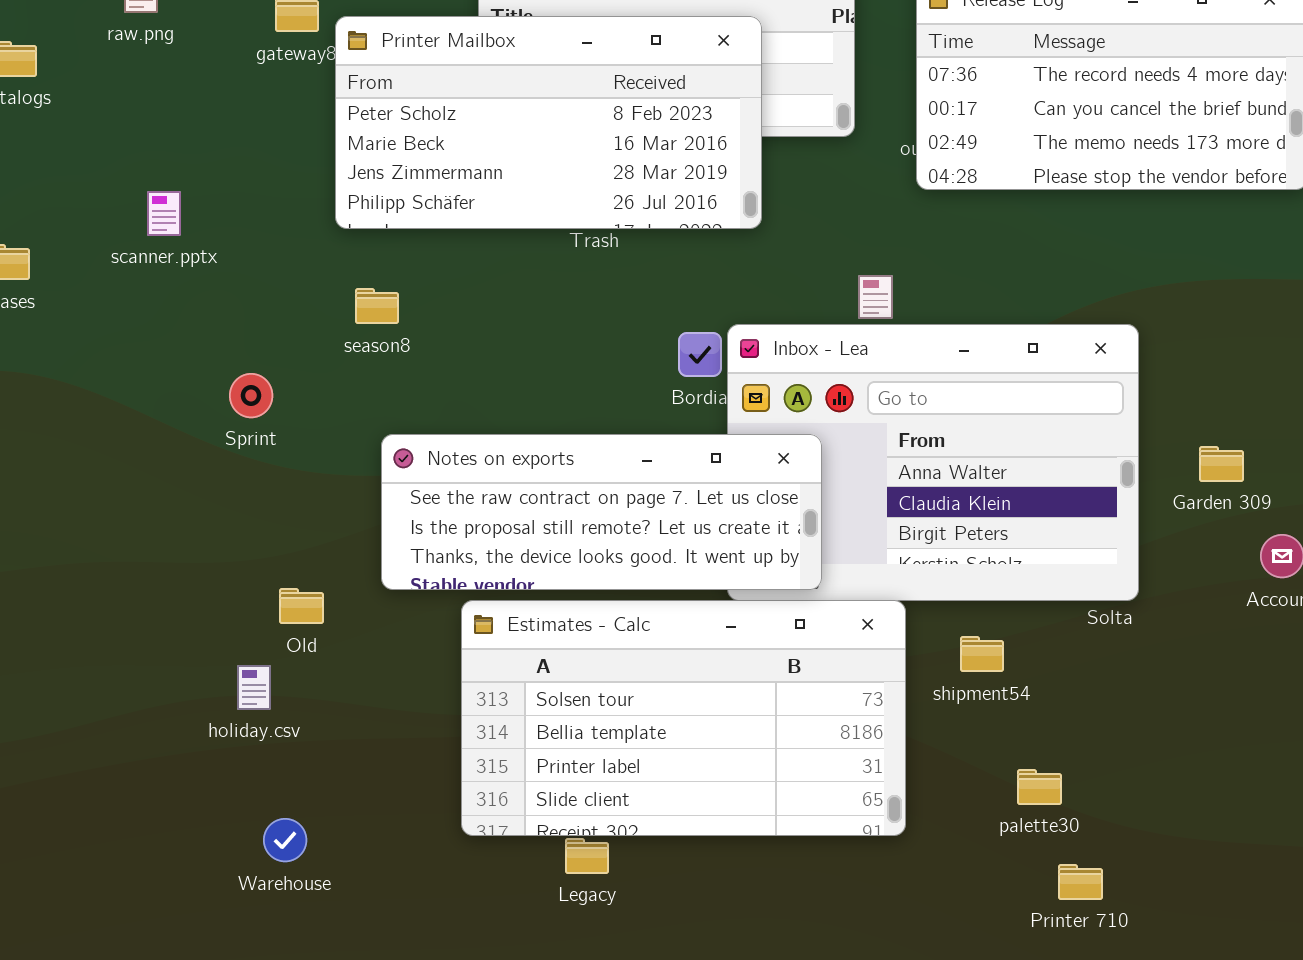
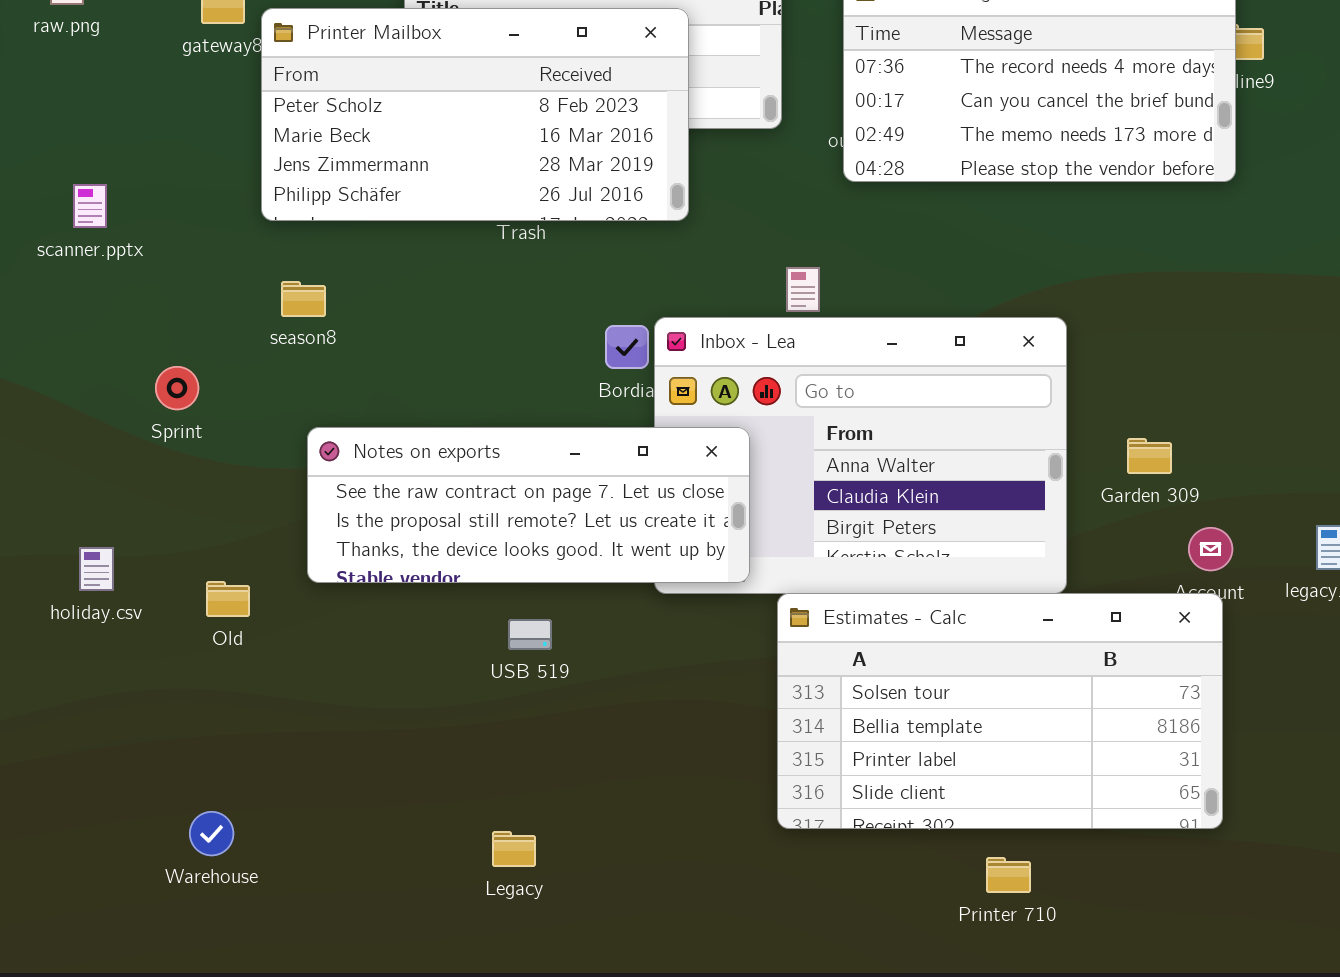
Estimates - Calc: [461,600,906,836] -> [777,593,1223,829], moved
holiday.csv: [237,665,271,710] -> [79,547,114,591], moved

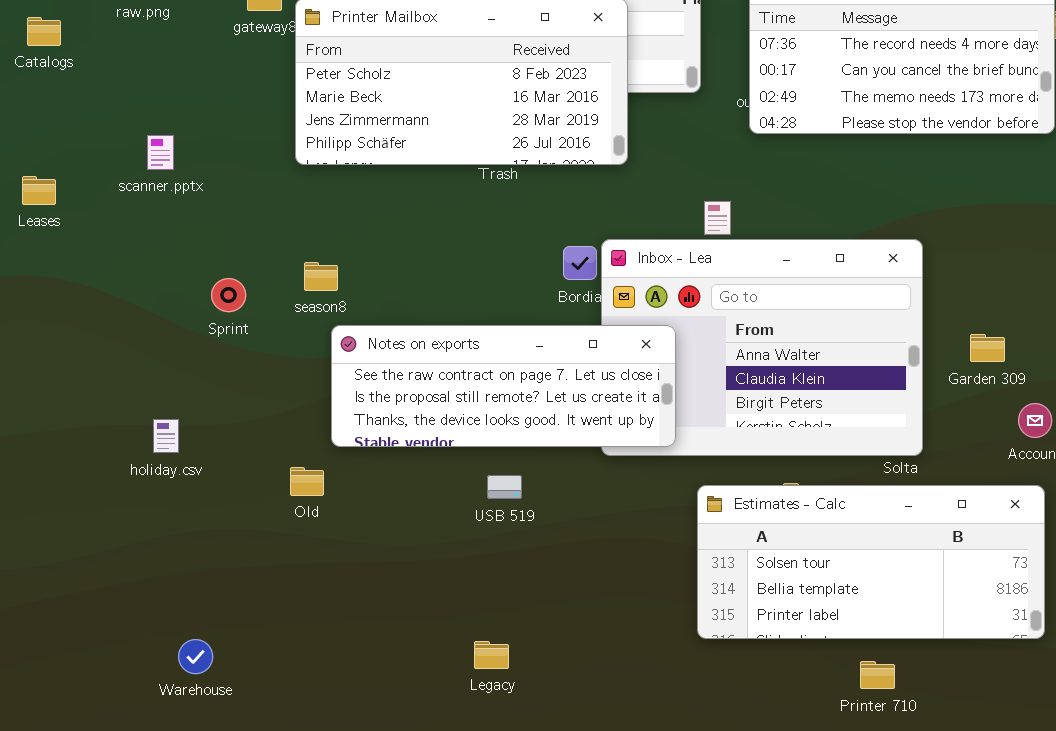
season8: [281,281,326,317] -> [304,262,338,291], moved
Old: [206,581,250,617] -> [290,467,324,496], moved
Estimates - Calc: [777,593,1223,829] -> [697,485,1045,639], resized
Warehouse: [189,811,234,856] -> [178,639,213,674], moved

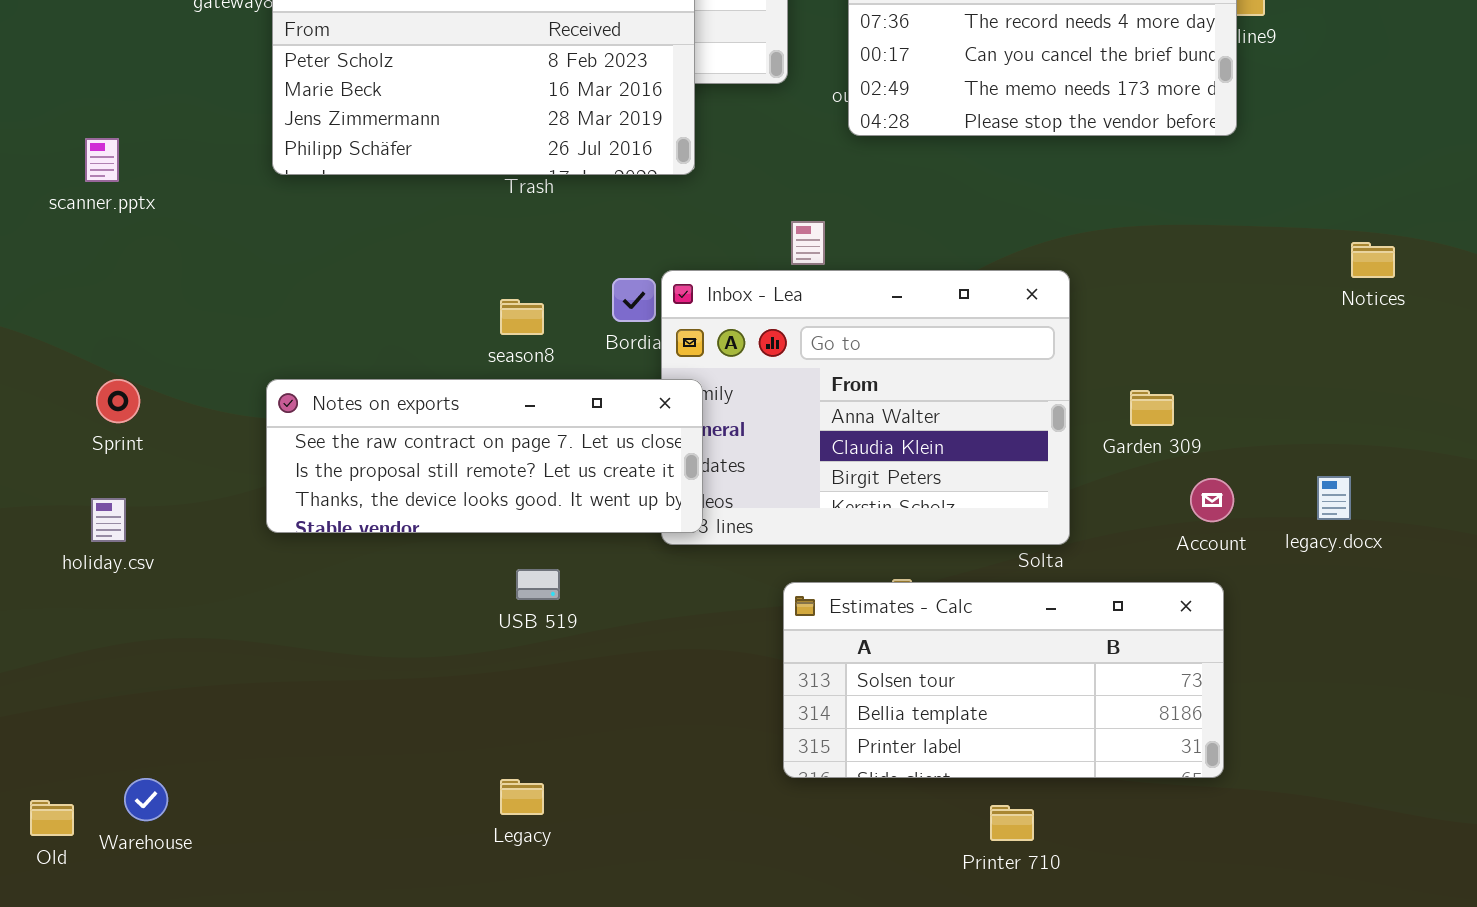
season8: [304,262,338,291] -> [500,299,544,335], moved
Sprint: [211,278,246,312] -> [96,379,140,423], moved
Notes on exports: [331,325,676,447] -> [266,379,703,533], moved
Old: [290,467,324,496] -> [30,800,74,836], moved

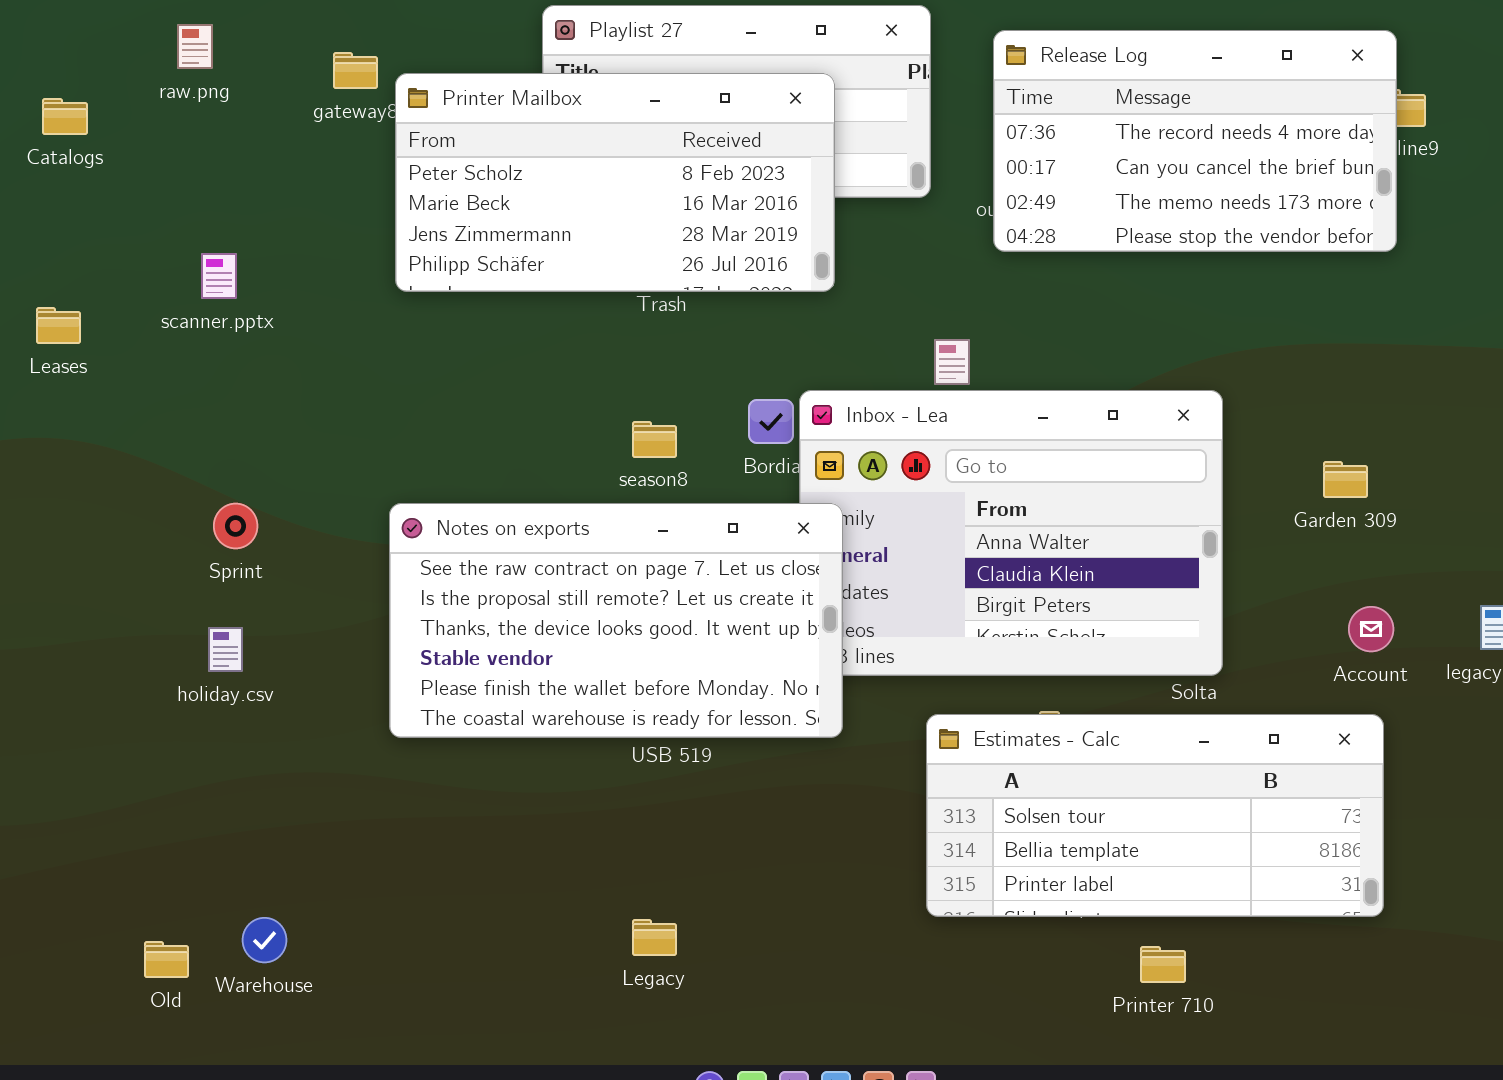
Notes on exports: [266,379,703,533] -> [389,503,843,738], resized
Garden 309: [1130,390,1174,426] -> [1323,461,1368,498], moved

